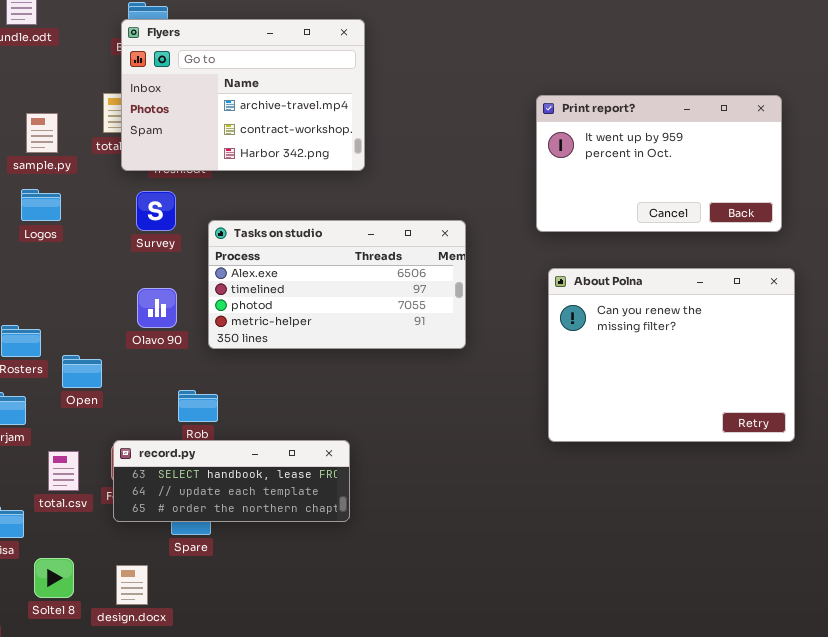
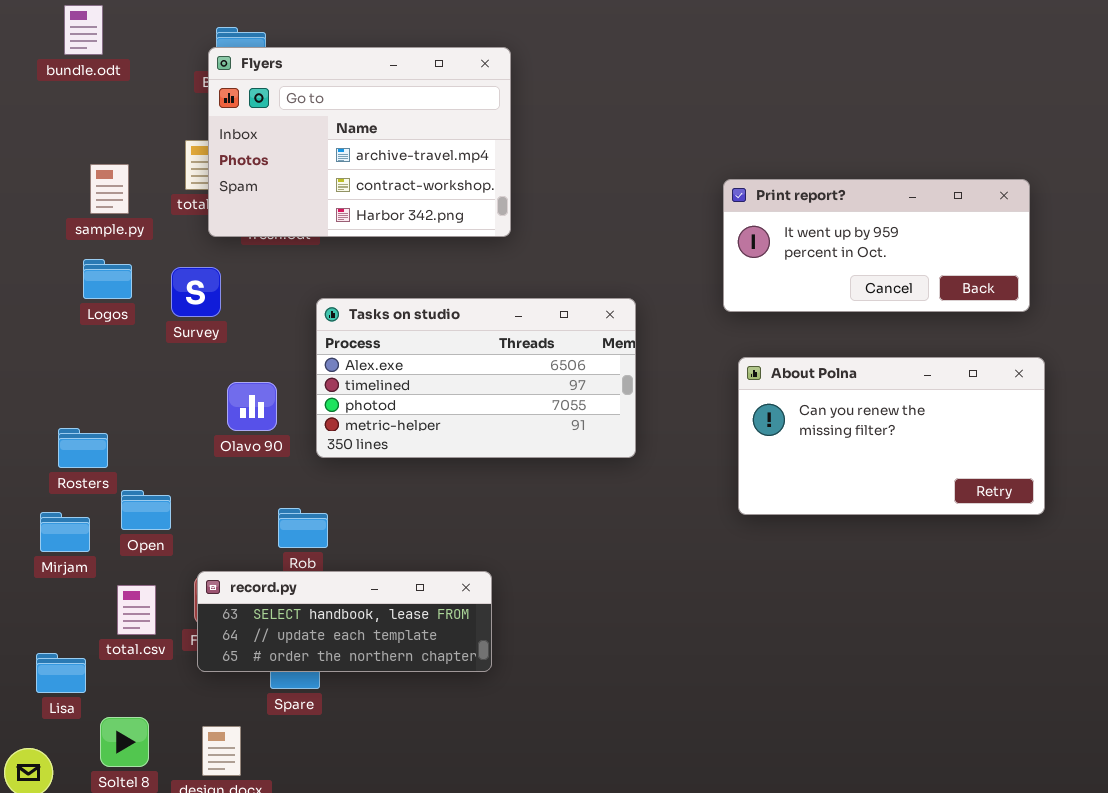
Print report?: [536,95,782,232] -> [723,179,1030,312], resized
Survey: [136,191,176,231] -> [171,267,221,317], moved
About Polna: [548,268,795,442] -> [738,357,1045,515], resized
Open: [62,355,102,388] -> [121,490,171,530], moved

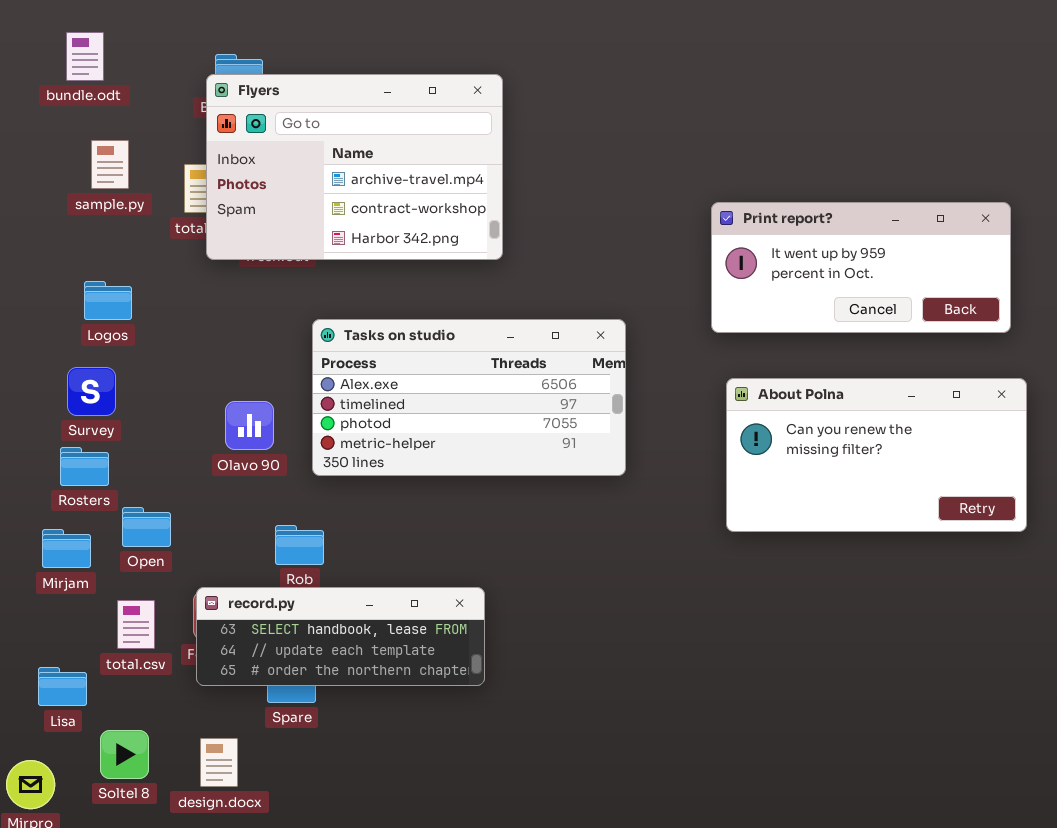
sample.py: [90,164,129,214] -> [91,140,129,189], moved
Survey: [171,267,221,317] -> [67,367,116,416], moved

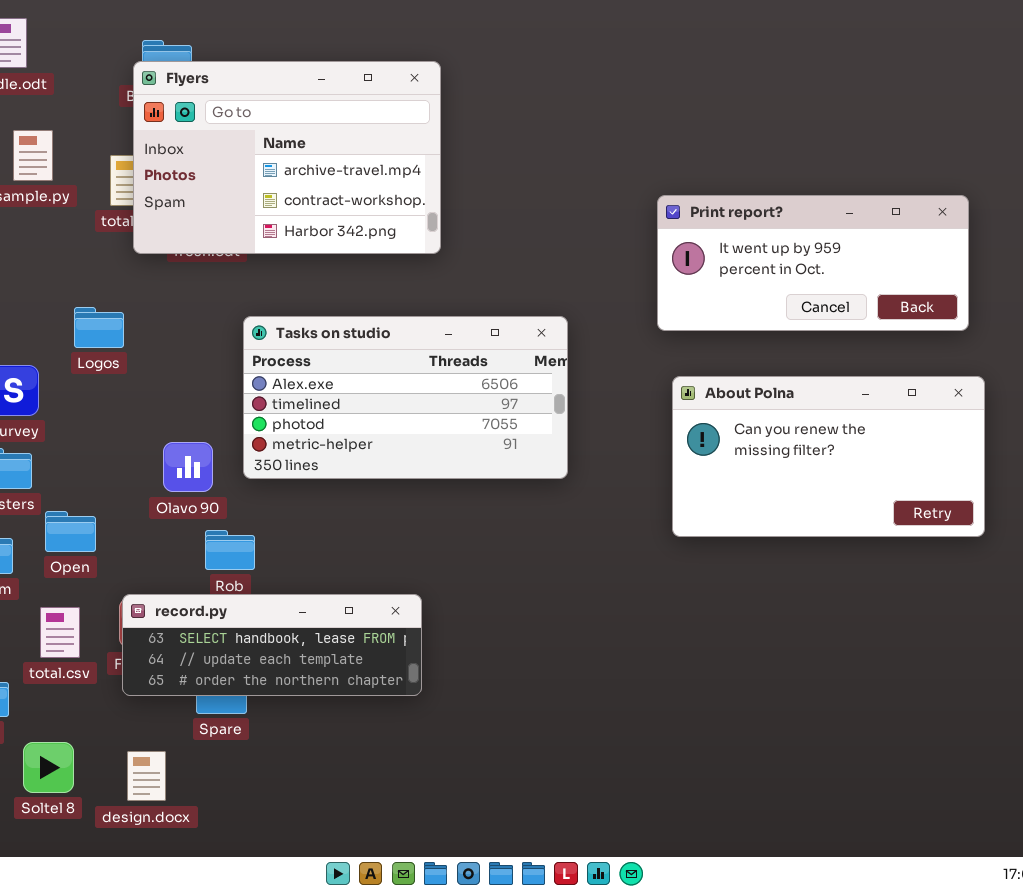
Logos: [84,281,132,320] -> [74,307,124,348], moved
Olavo 90: [225,401,274,450] -> [163,442,213,492], moved

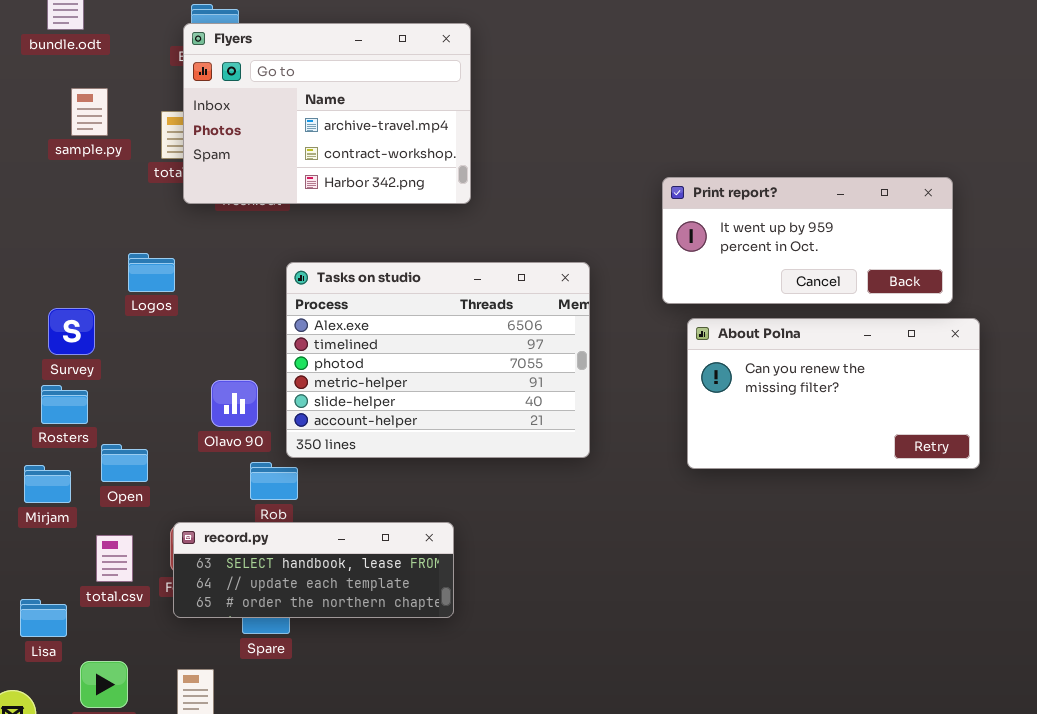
Print report?: [657,195,969,331] -> [662,177,953,304], moved
Tasks on studio: [243,316,568,479] -> [286,262,590,458], resized

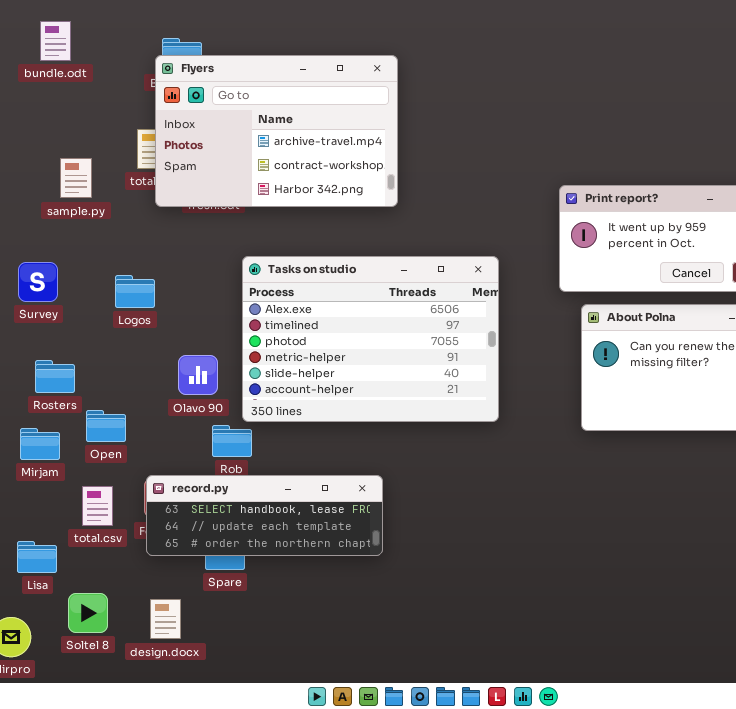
sample.py: [71,88,108,136] -> [60,158,92,198], moved
Logos: [128,253,175,292] -> [115,275,155,308], moved
Survey: [48,308,95,355] -> [18,262,58,302], moved

